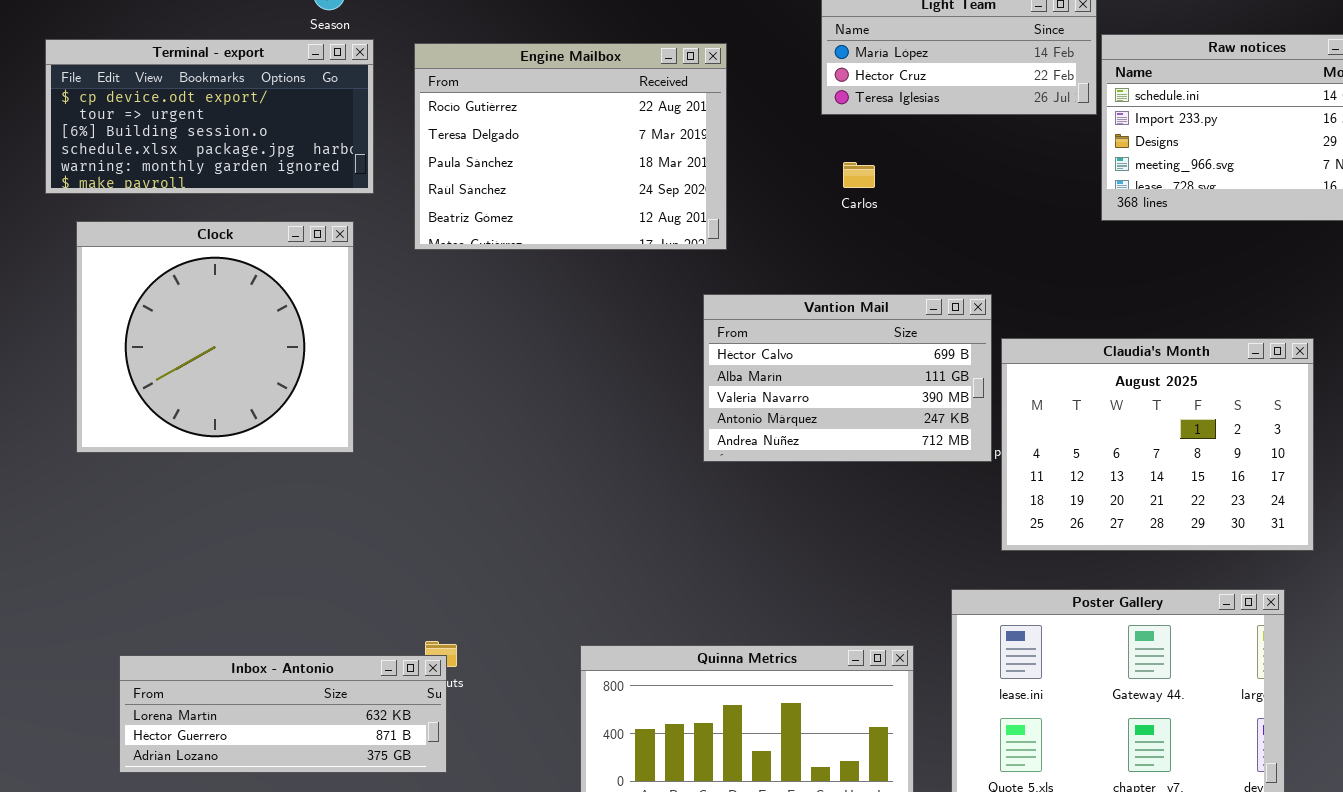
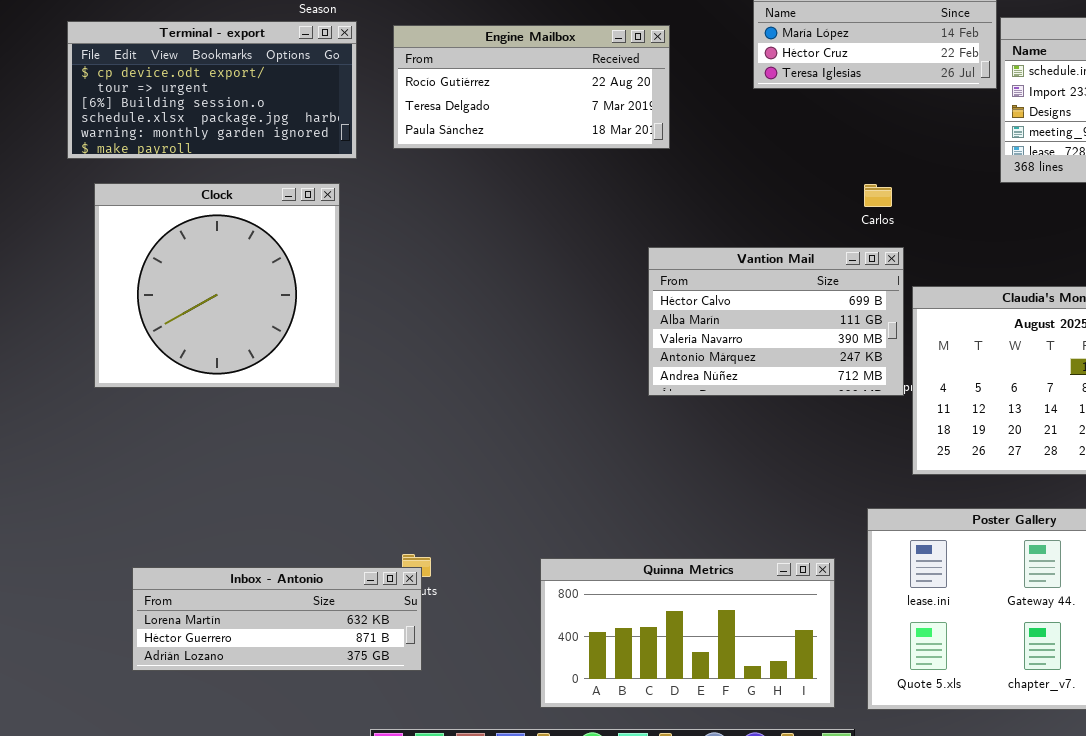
Engine Mailbox: [414,43,727,250] -> [393,25,670,149], resized
Carlos: [843,162,875,188] -> [864,184,892,207], moved

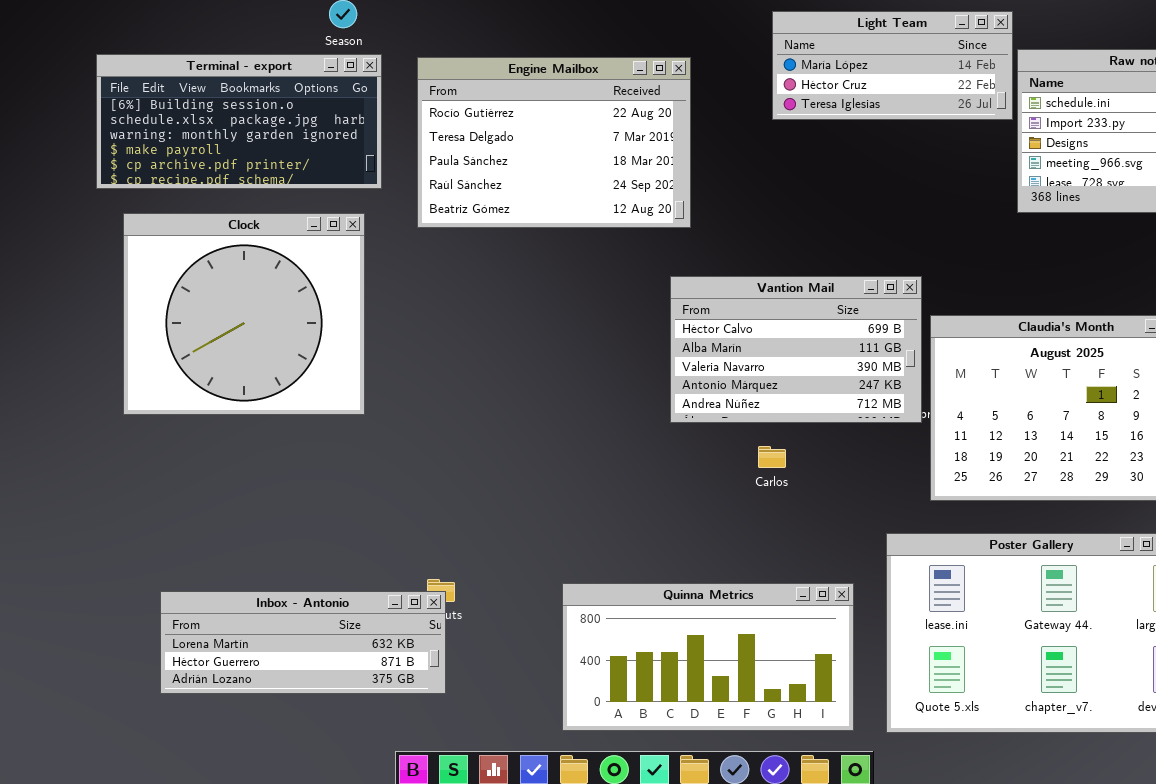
Terminal - export: [67,21,357,159] -> [96,54,382,189], scrolled down 2 rows
Engine Mailbox: [393,25,670,149] -> [417,57,691,228], resized
Carlos: [864,184,892,207] -> [758,446,786,468], moved

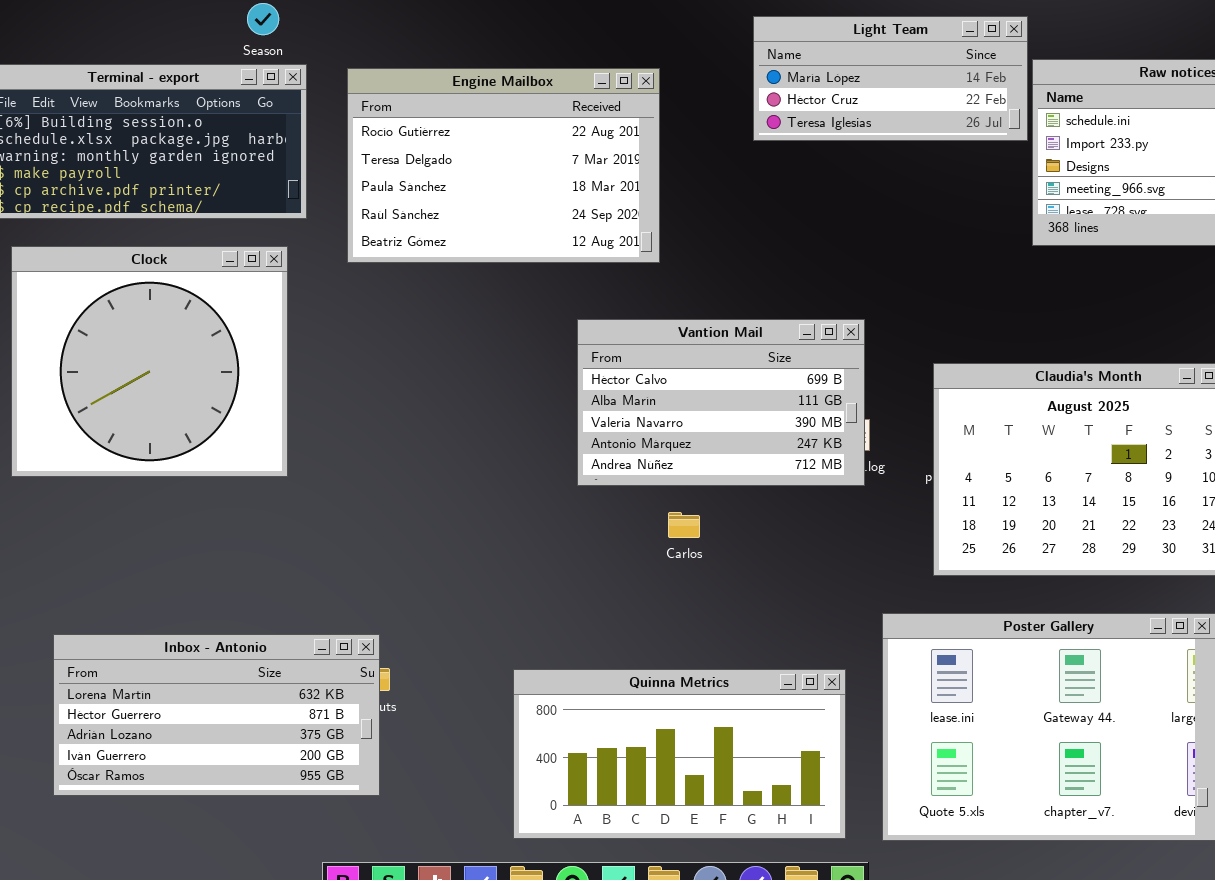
Vantion Mail: [670,276,922,423] -> [577,319,865,486], moved
Carlos: [758,446,786,468] -> [668,512,700,538], moved
Inbox - Antonio: [160,591,446,694] -> [53,634,380,796], resized

